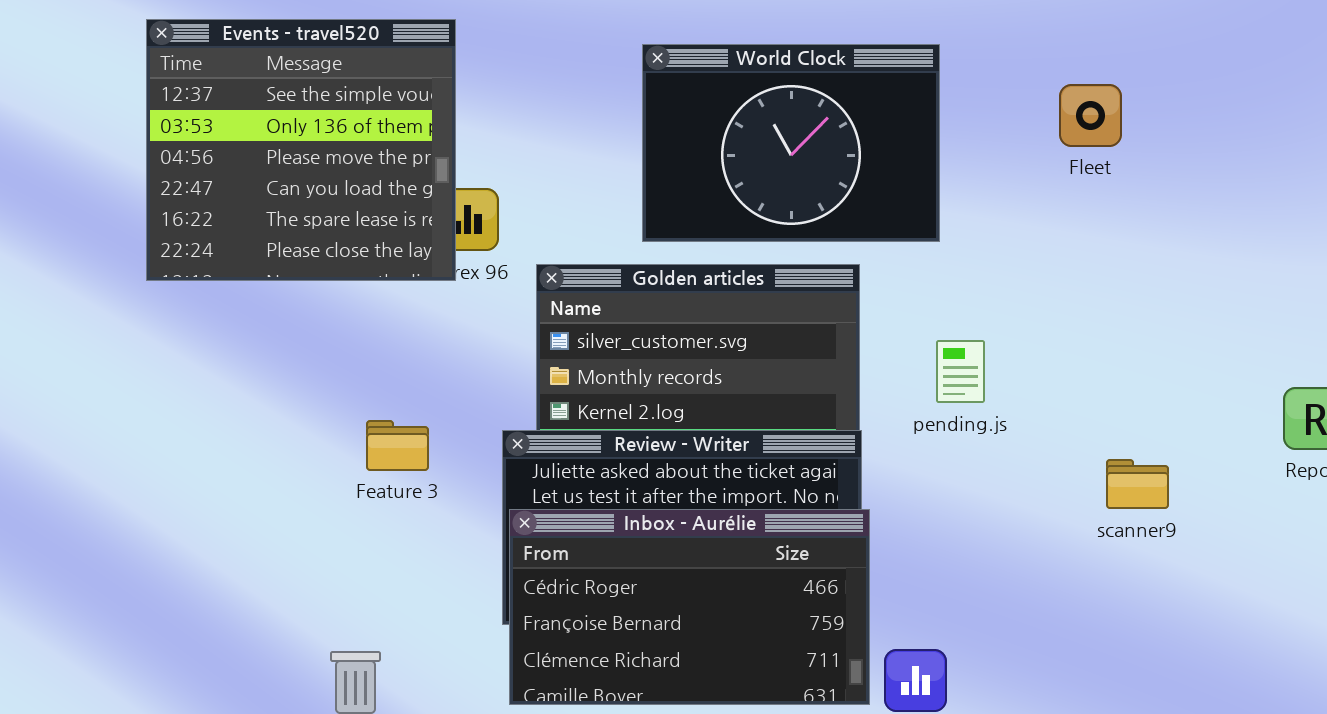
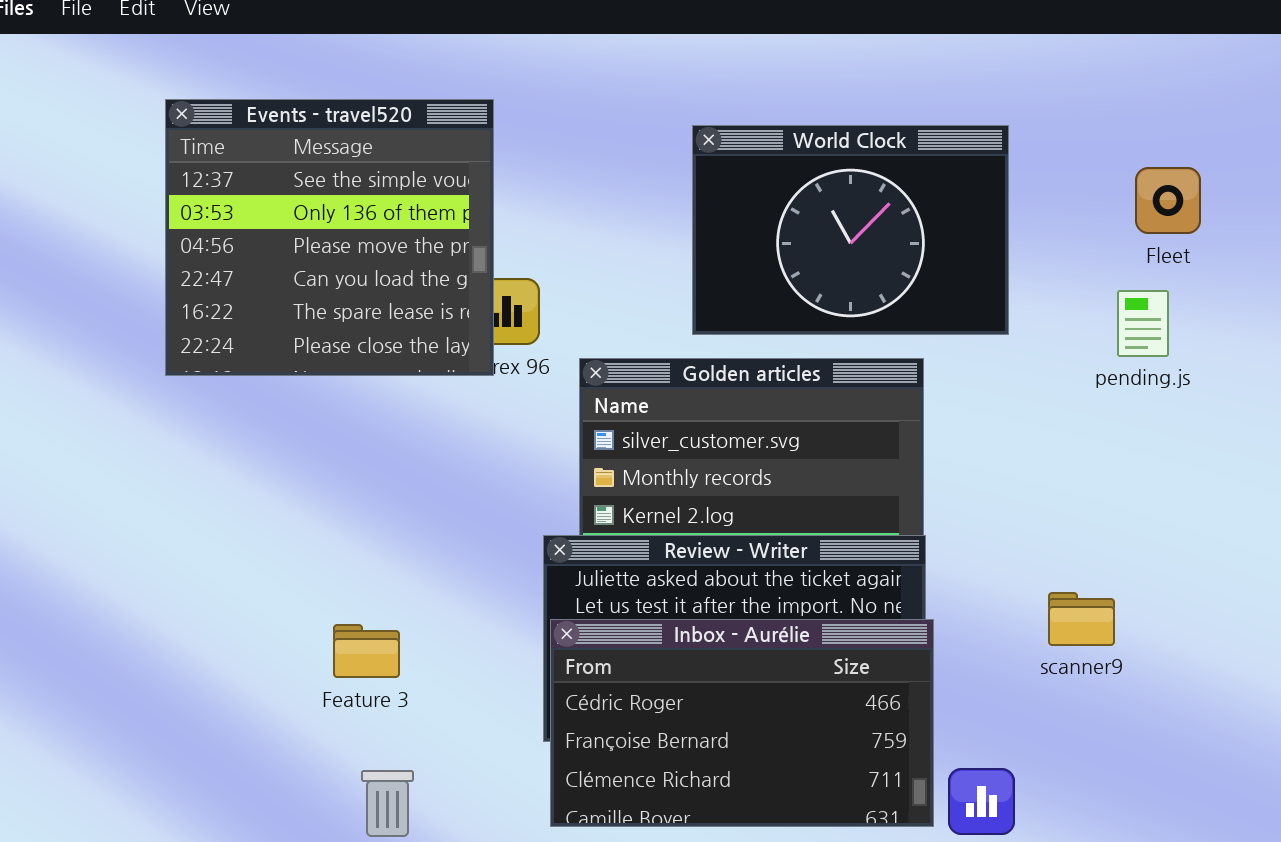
pending.js: [936,340,985,403] -> [1117,290,1169,357], moved
Feature 3: [366,420,429,471] -> [333,624,400,678], moved
scanner9: [1106,459,1169,509] -> [1048,592,1115,646], moved

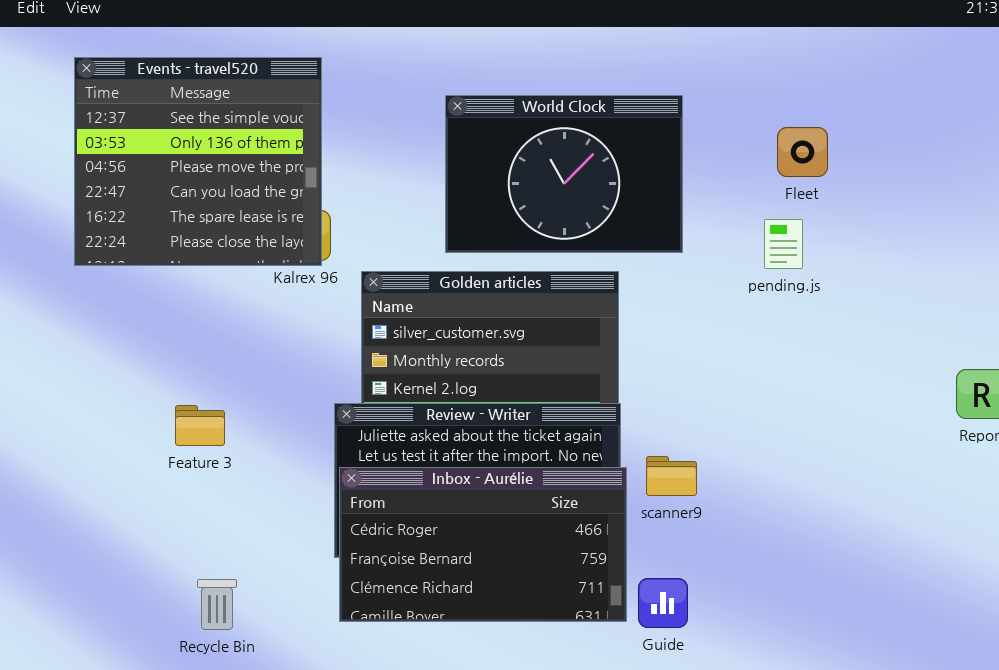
Events - travel520: [165,99,494,376] -> [74,57,322,266], moved
scanner9: [1048,592,1115,646] -> [646,456,697,496], moved
Feature 3: [333,624,400,678] -> [175,405,225,446], moved

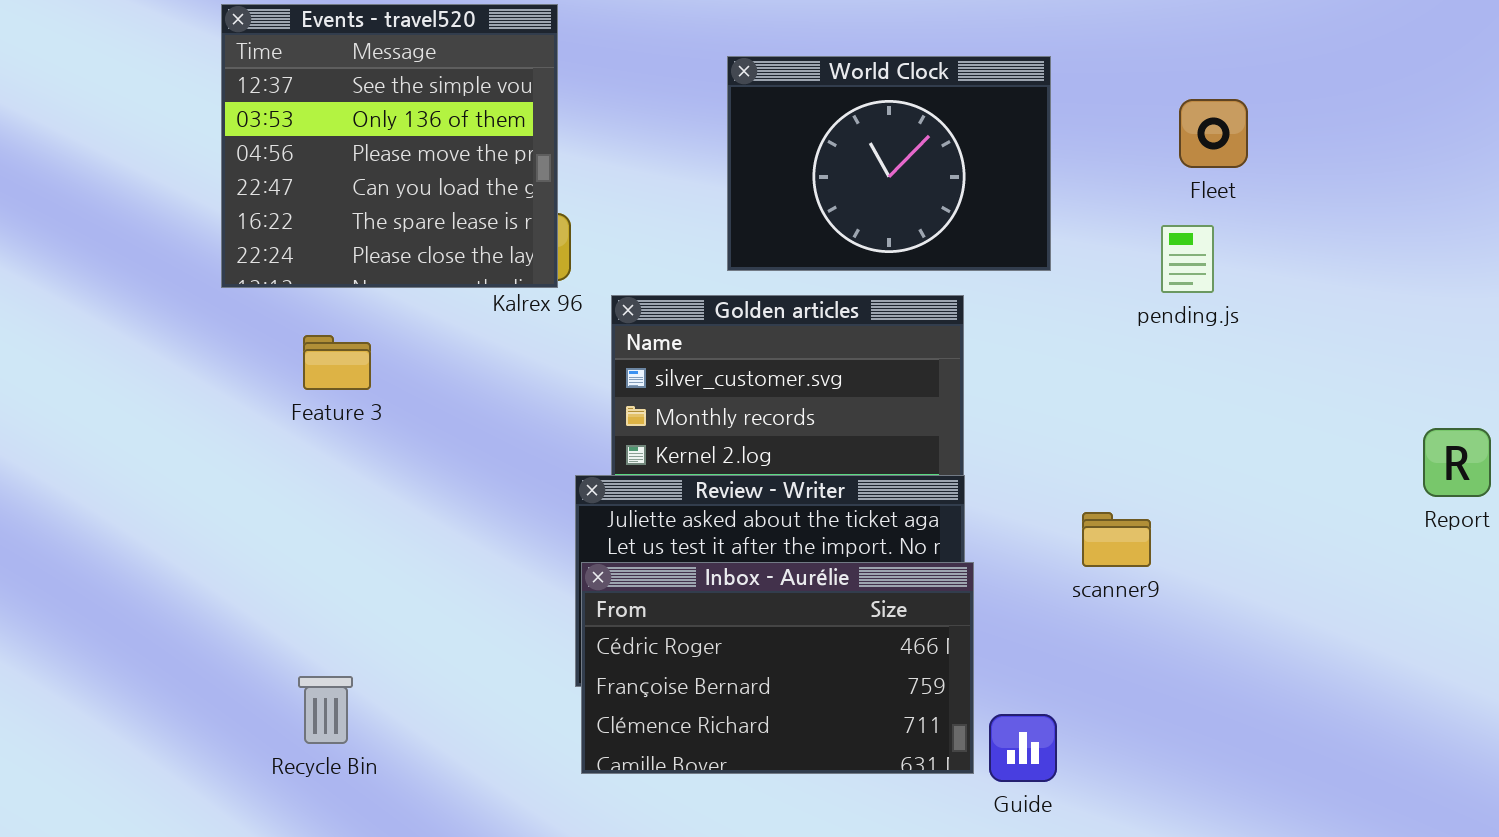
Feature 3: [175,405,225,446] -> [303,335,371,390], moved
scanner9: [646,456,697,496] -> [1082,512,1151,567], moved
Recycle Bin: [197,579,237,630] -> [298,676,353,744], moved

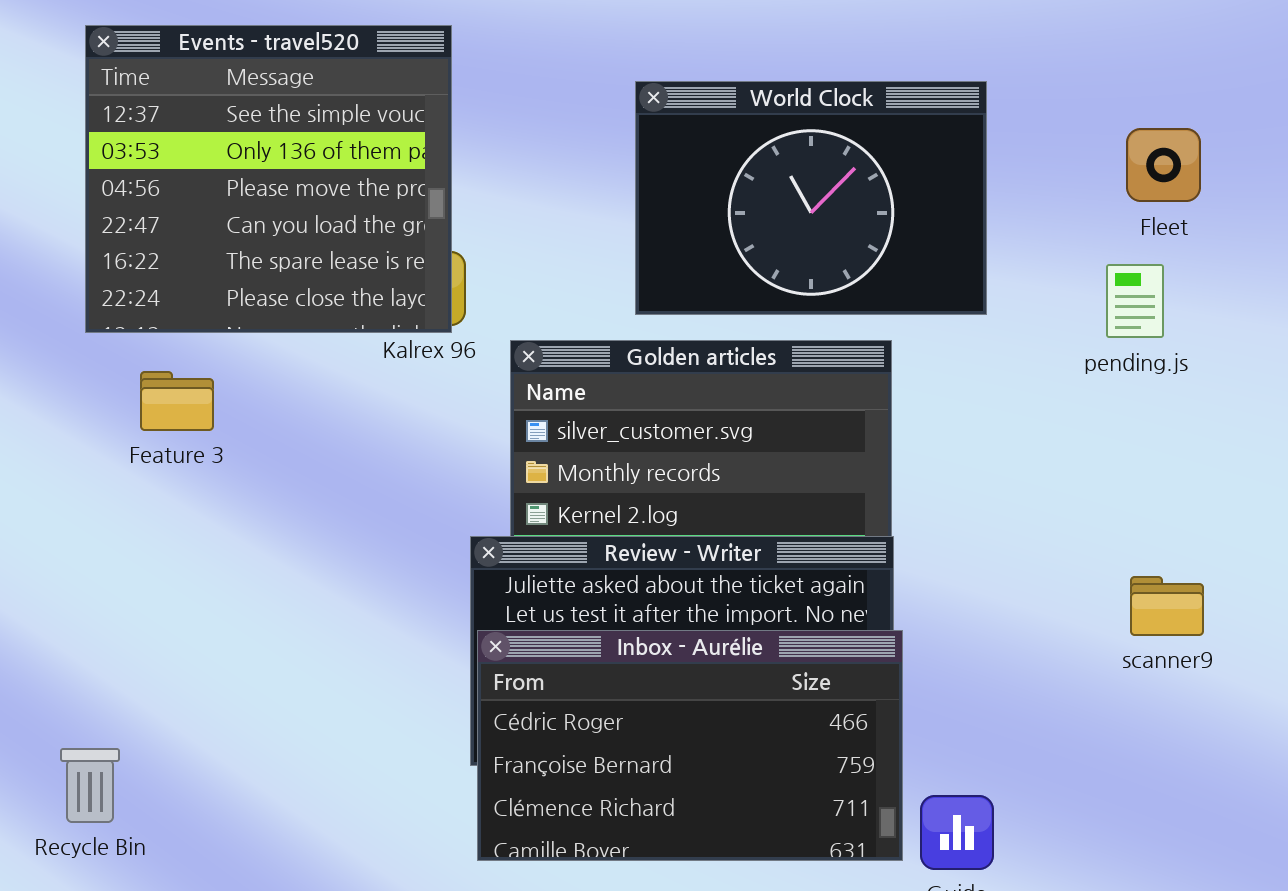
Feature 3: [303,335,371,390] -> [140,371,214,431], moved
scanner9: [1082,512,1151,567] -> [1130,576,1204,636], moved
Recycle Bin: [298,676,353,744] -> [60,748,120,823], moved

